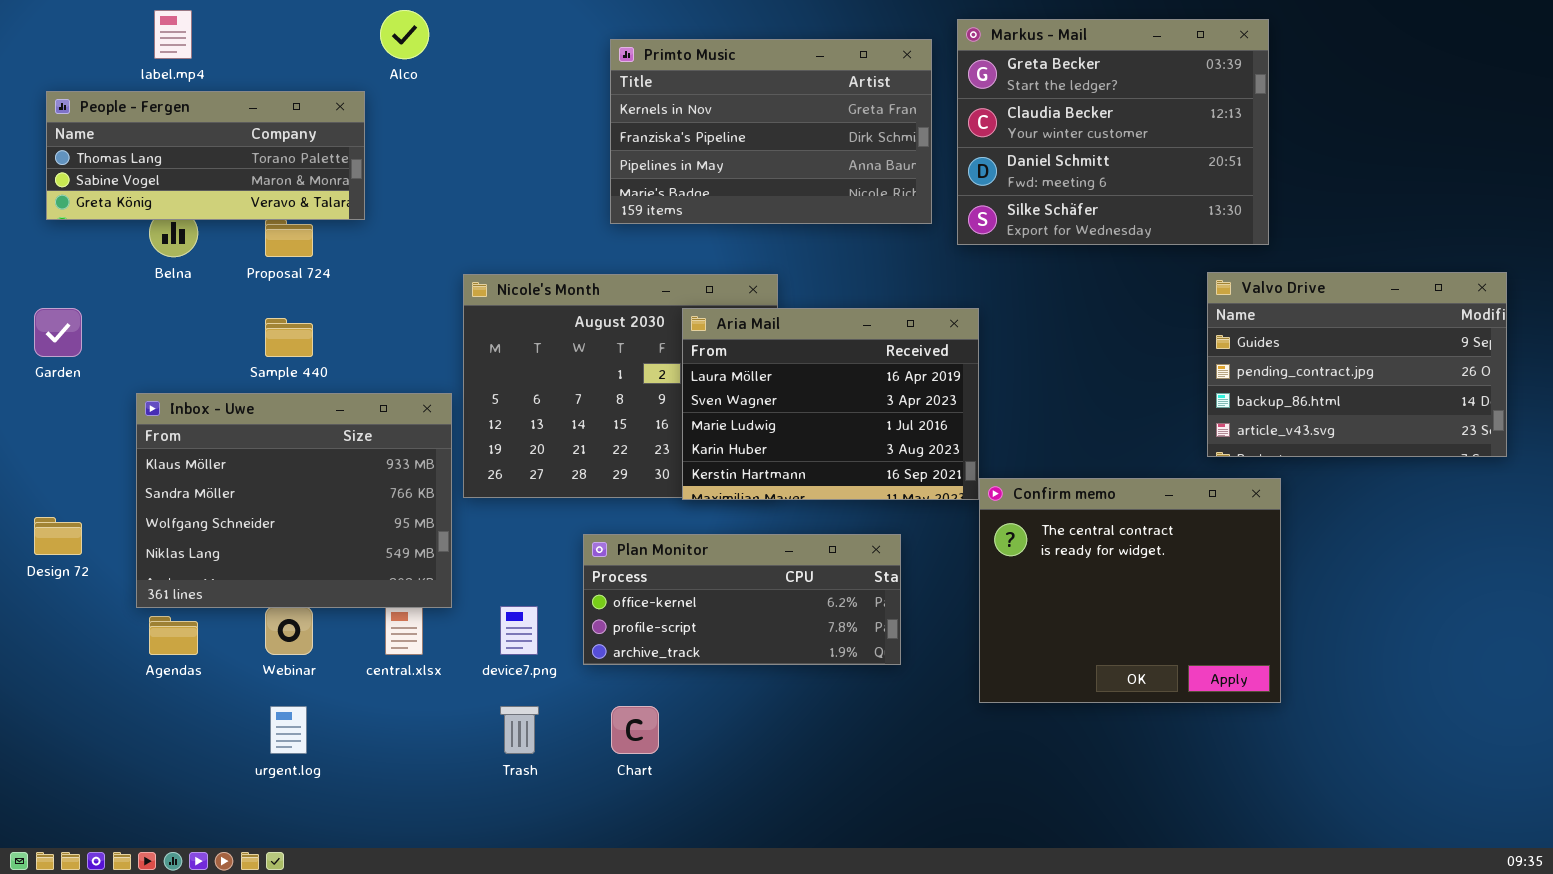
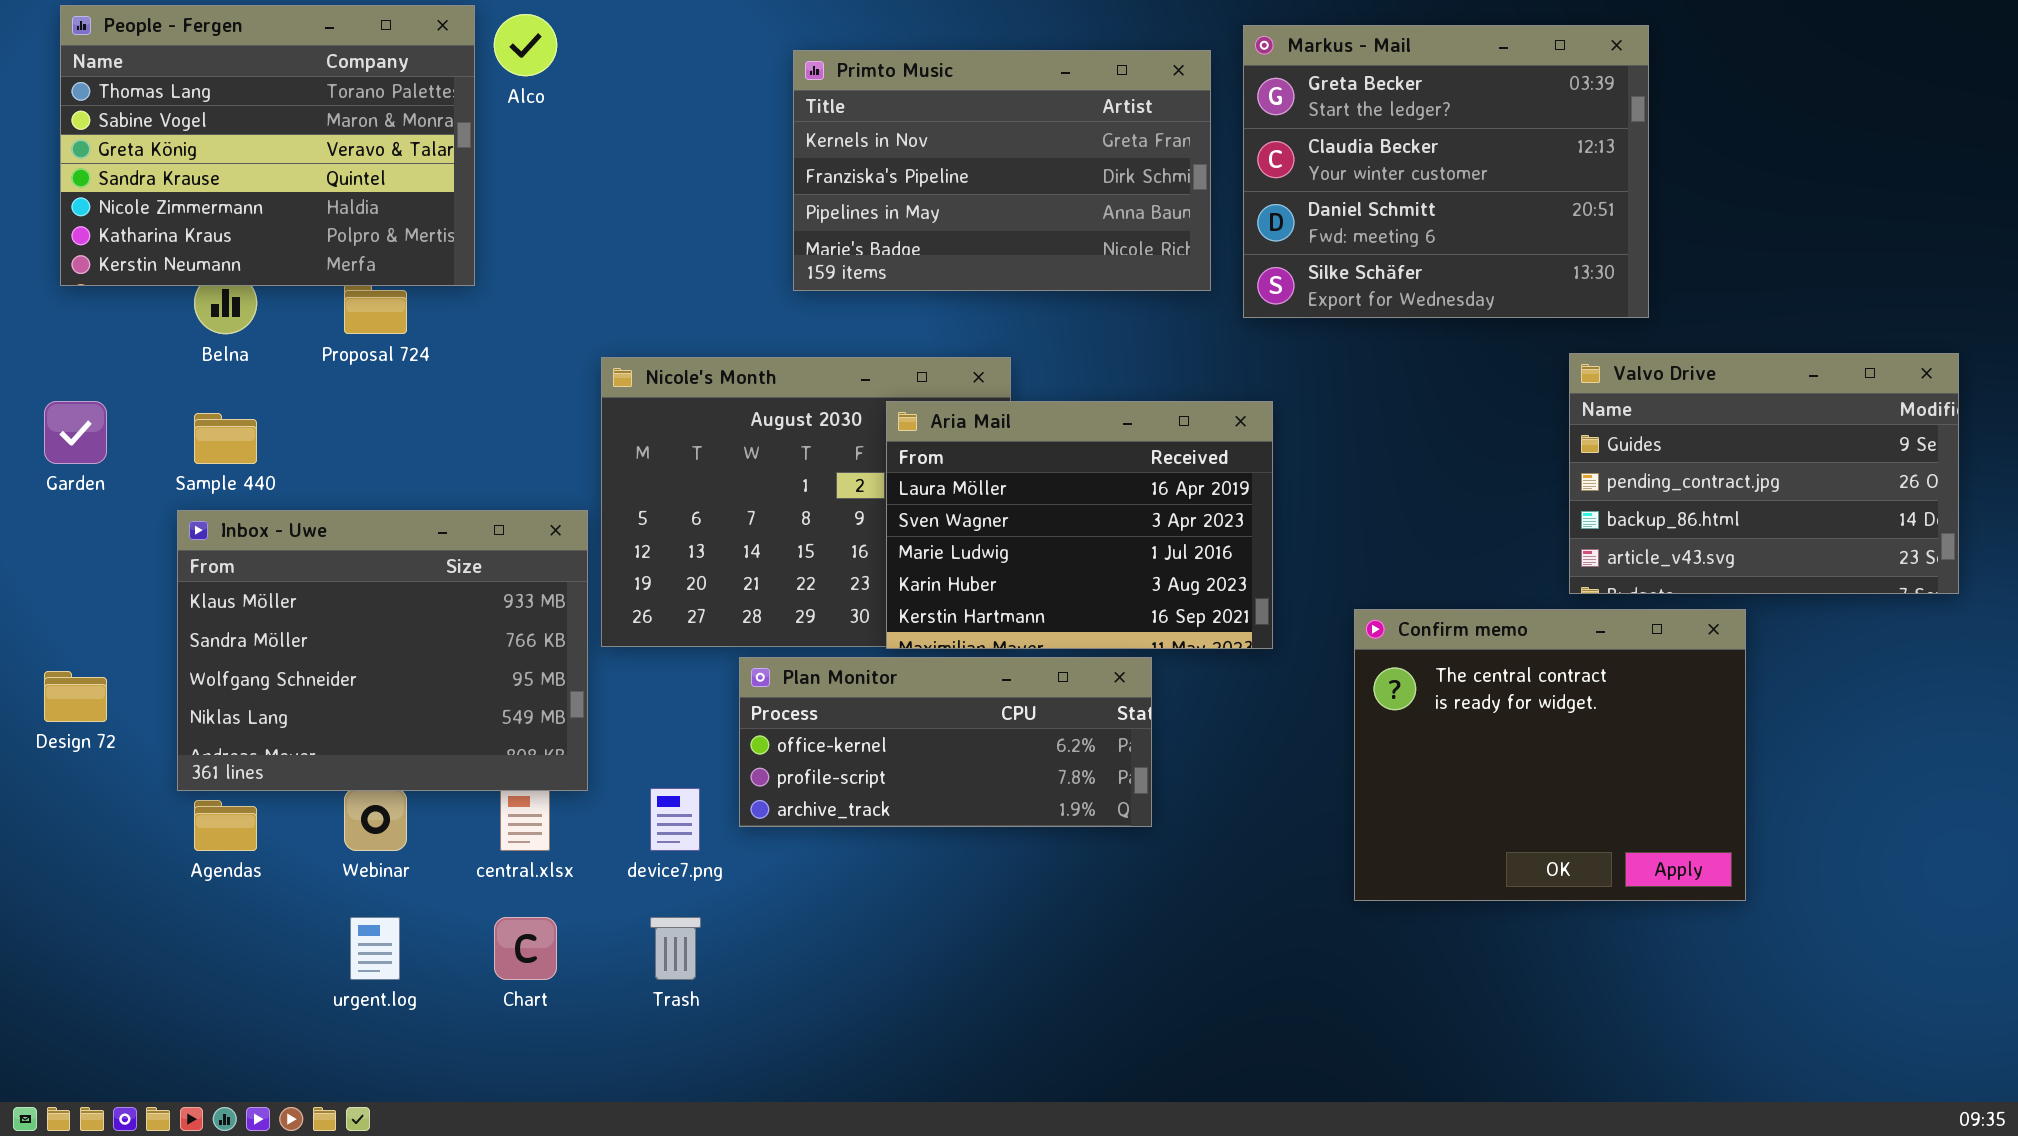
People - Fergen: [46,91,365,220] -> [60,5,475,286], resized
Sample 440: [265,318,313,357] -> [194,413,257,464], moved
Confirm memo: [979,478,1281,703] -> [1354,609,1746,901], moved
Plan Monitor: [583,534,901,665] -> [739,657,1152,827], moved
Chart: [611,706,659,754] -> [494,917,557,980], moved

